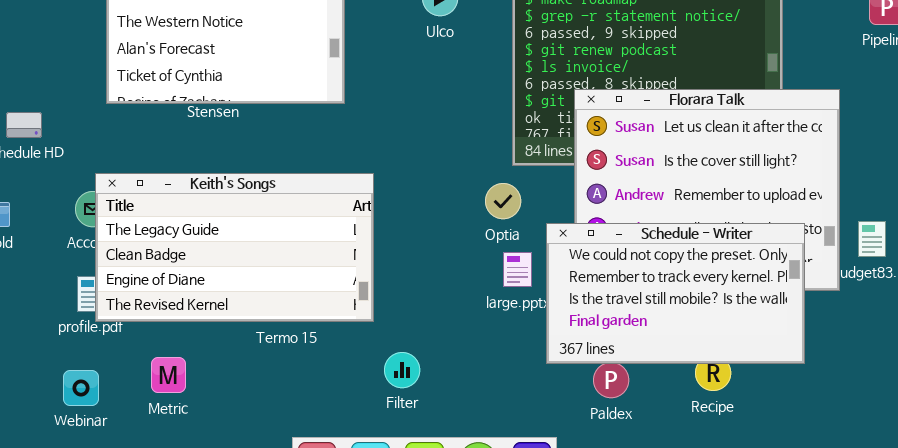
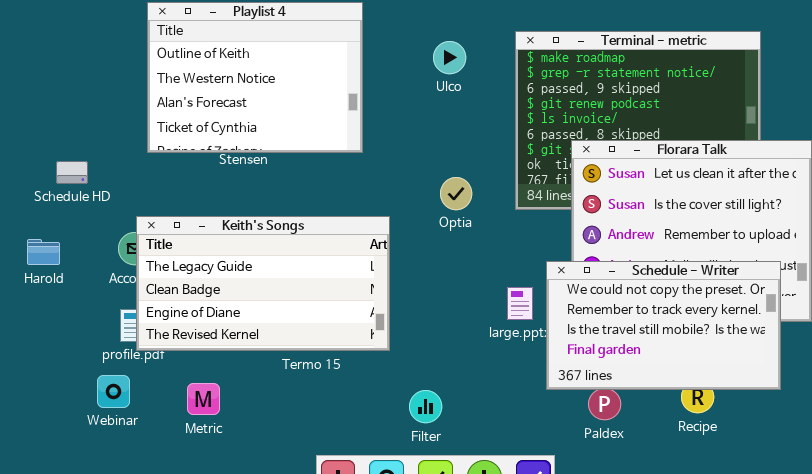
Optia: [485,183,521,219] -> [440,177,472,210], moved
Filter: [384,352,420,388] -> [409,390,442,423], moved
Webinar: [63,370,99,406] -> [97,375,130,408], moved

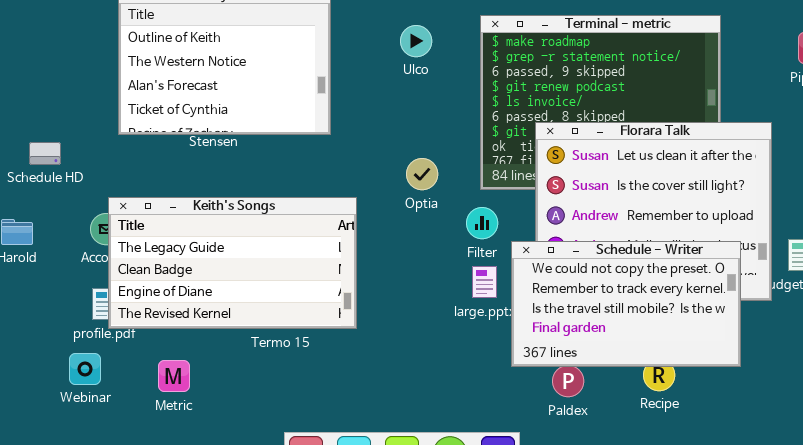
Filter: [409,390,442,423] -> [466,207,498,239], moved

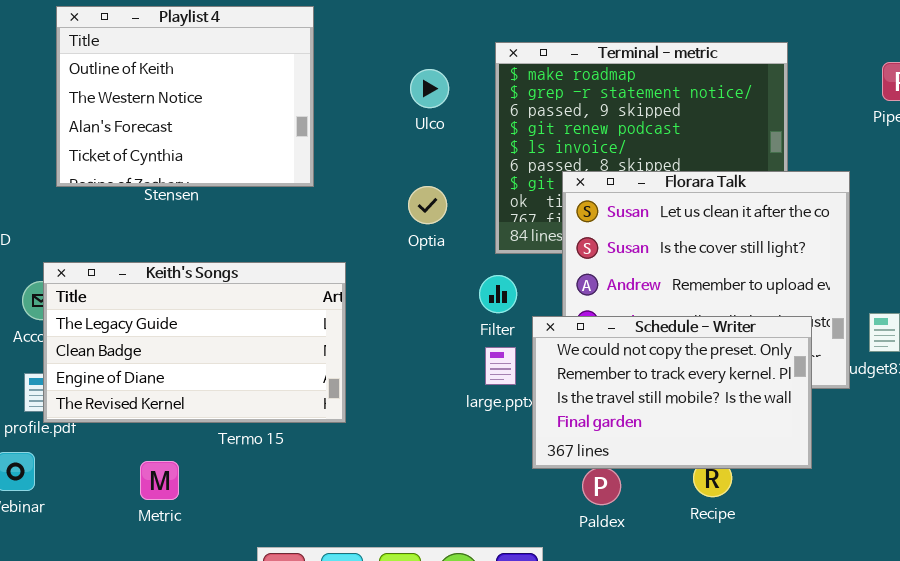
Ulco: [400,25,432,57] -> [410,69,449,108], moved
Optia: [406,158,438,190] -> [408,186,447,224], moved
Metric: [158,360,190,392] -> [140,461,179,500], moved

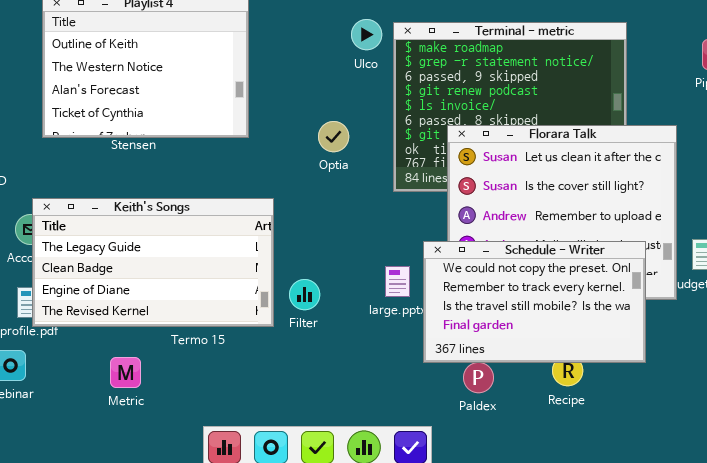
Ulco: [410,69,449,108] -> [351,19,382,50], moved
Optia: [408,186,447,224] -> [318,121,349,152], moved
Filter: [479,275,517,313] -> [289,279,320,310], moved

